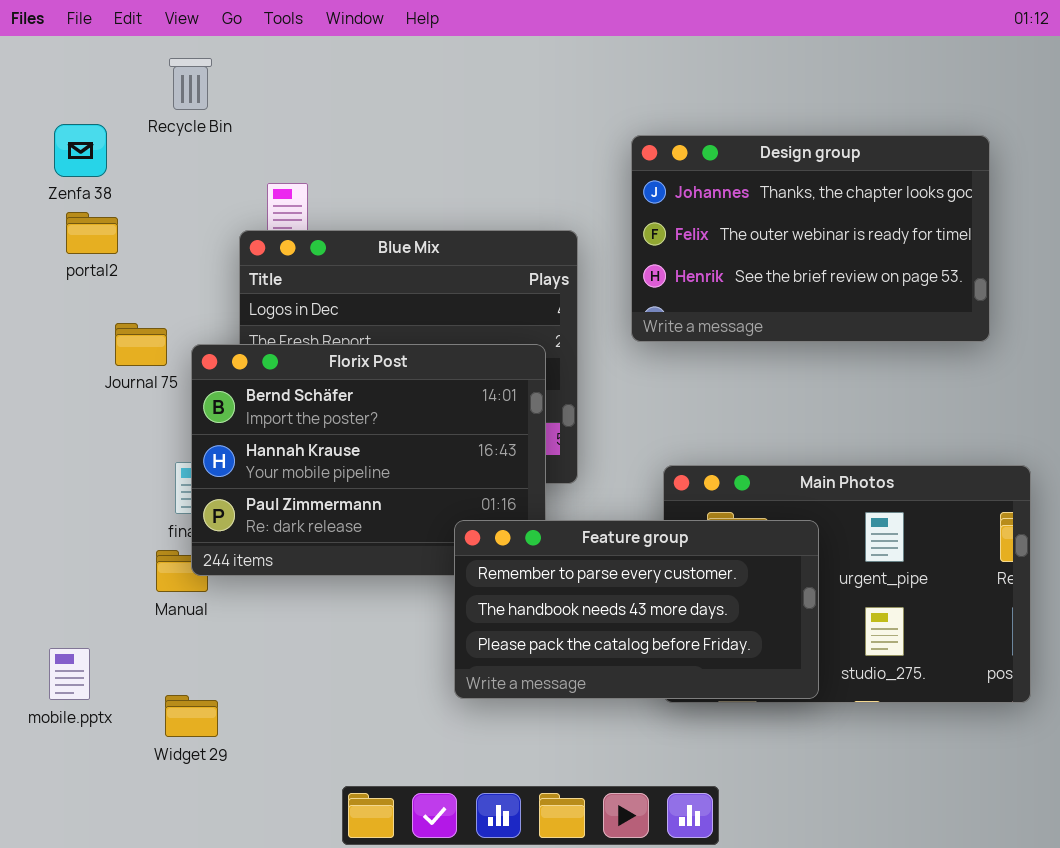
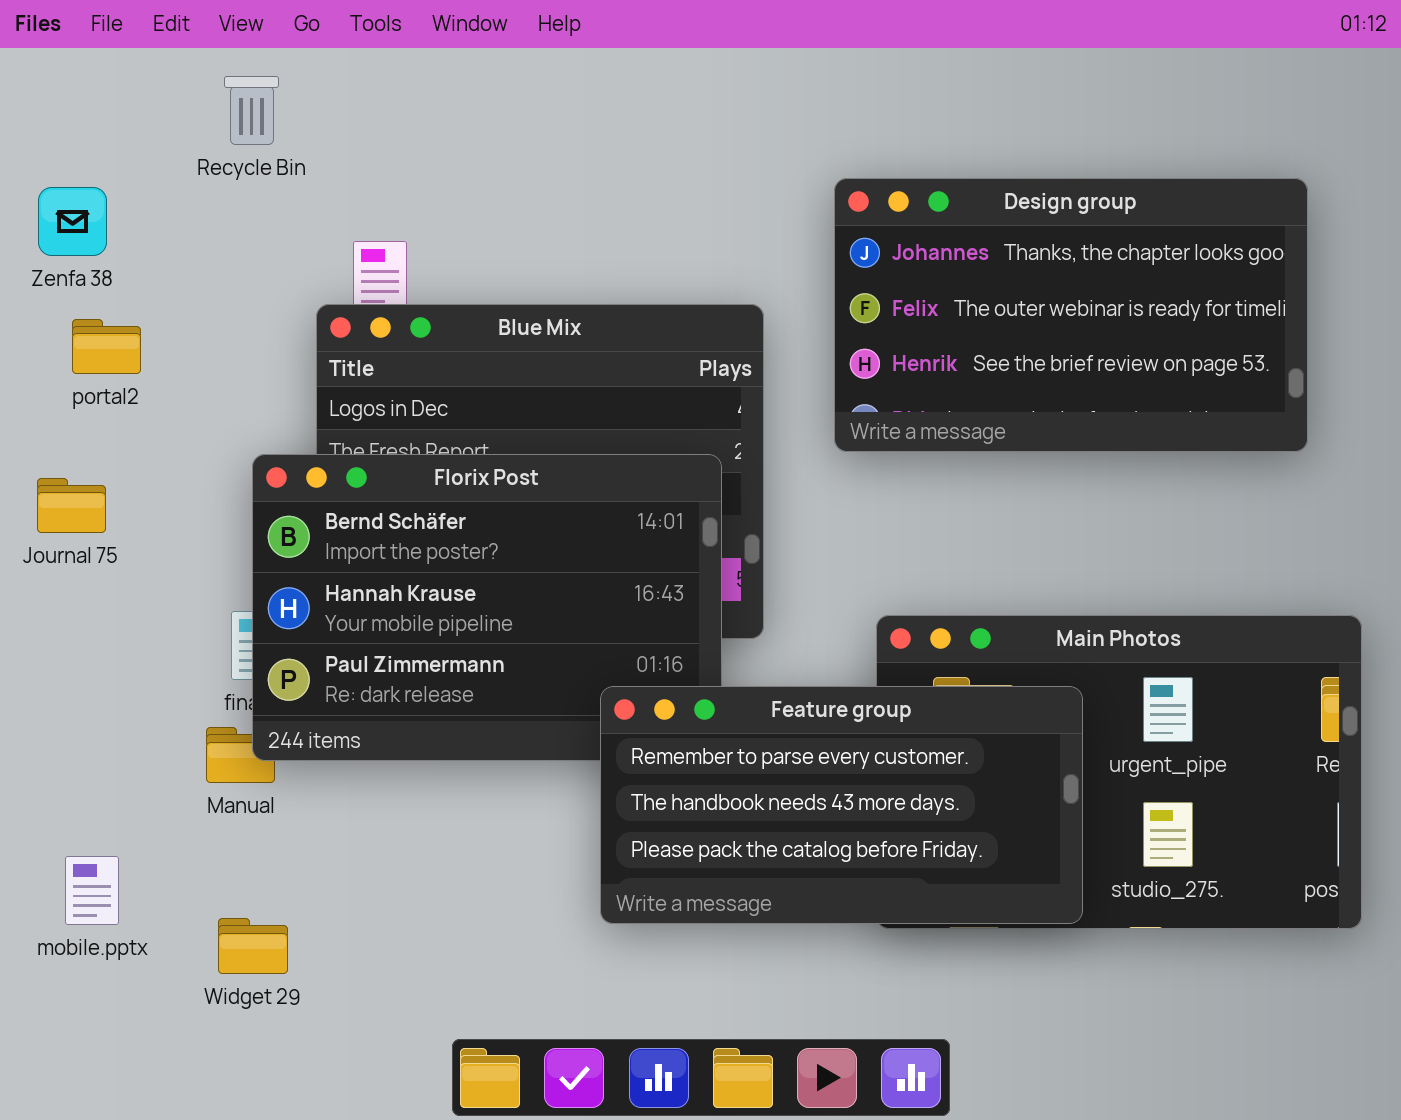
Zenfa 38: [54,124,107,177] -> [38,187,107,256], moved
portal2: [66,212,118,254] -> [72,319,141,374], moved
Journal 75: [115,323,167,366] -> [37,478,106,533], moved

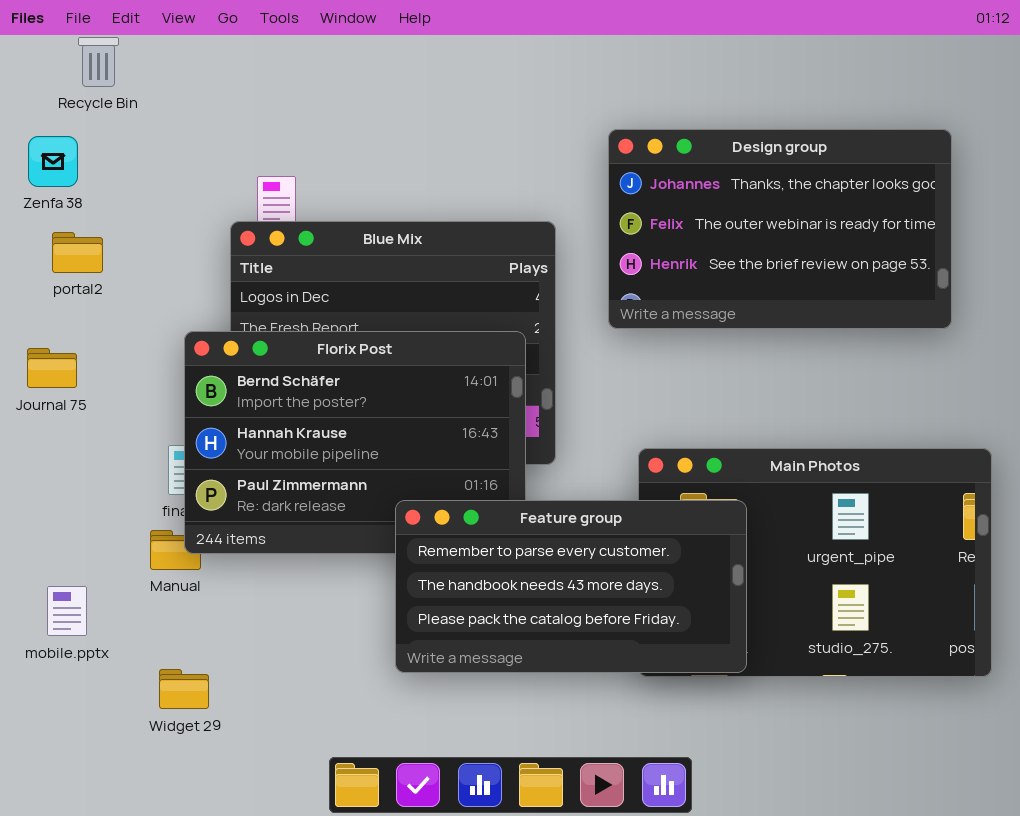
Recycle Bin: [224,76,279,145] -> [78,37,119,87], moved
Feature group: [600,686,1083,924] -> [395,500,747,673], moved
mobile.pptx: [65,856,119,925] -> [47,586,87,636], moved

